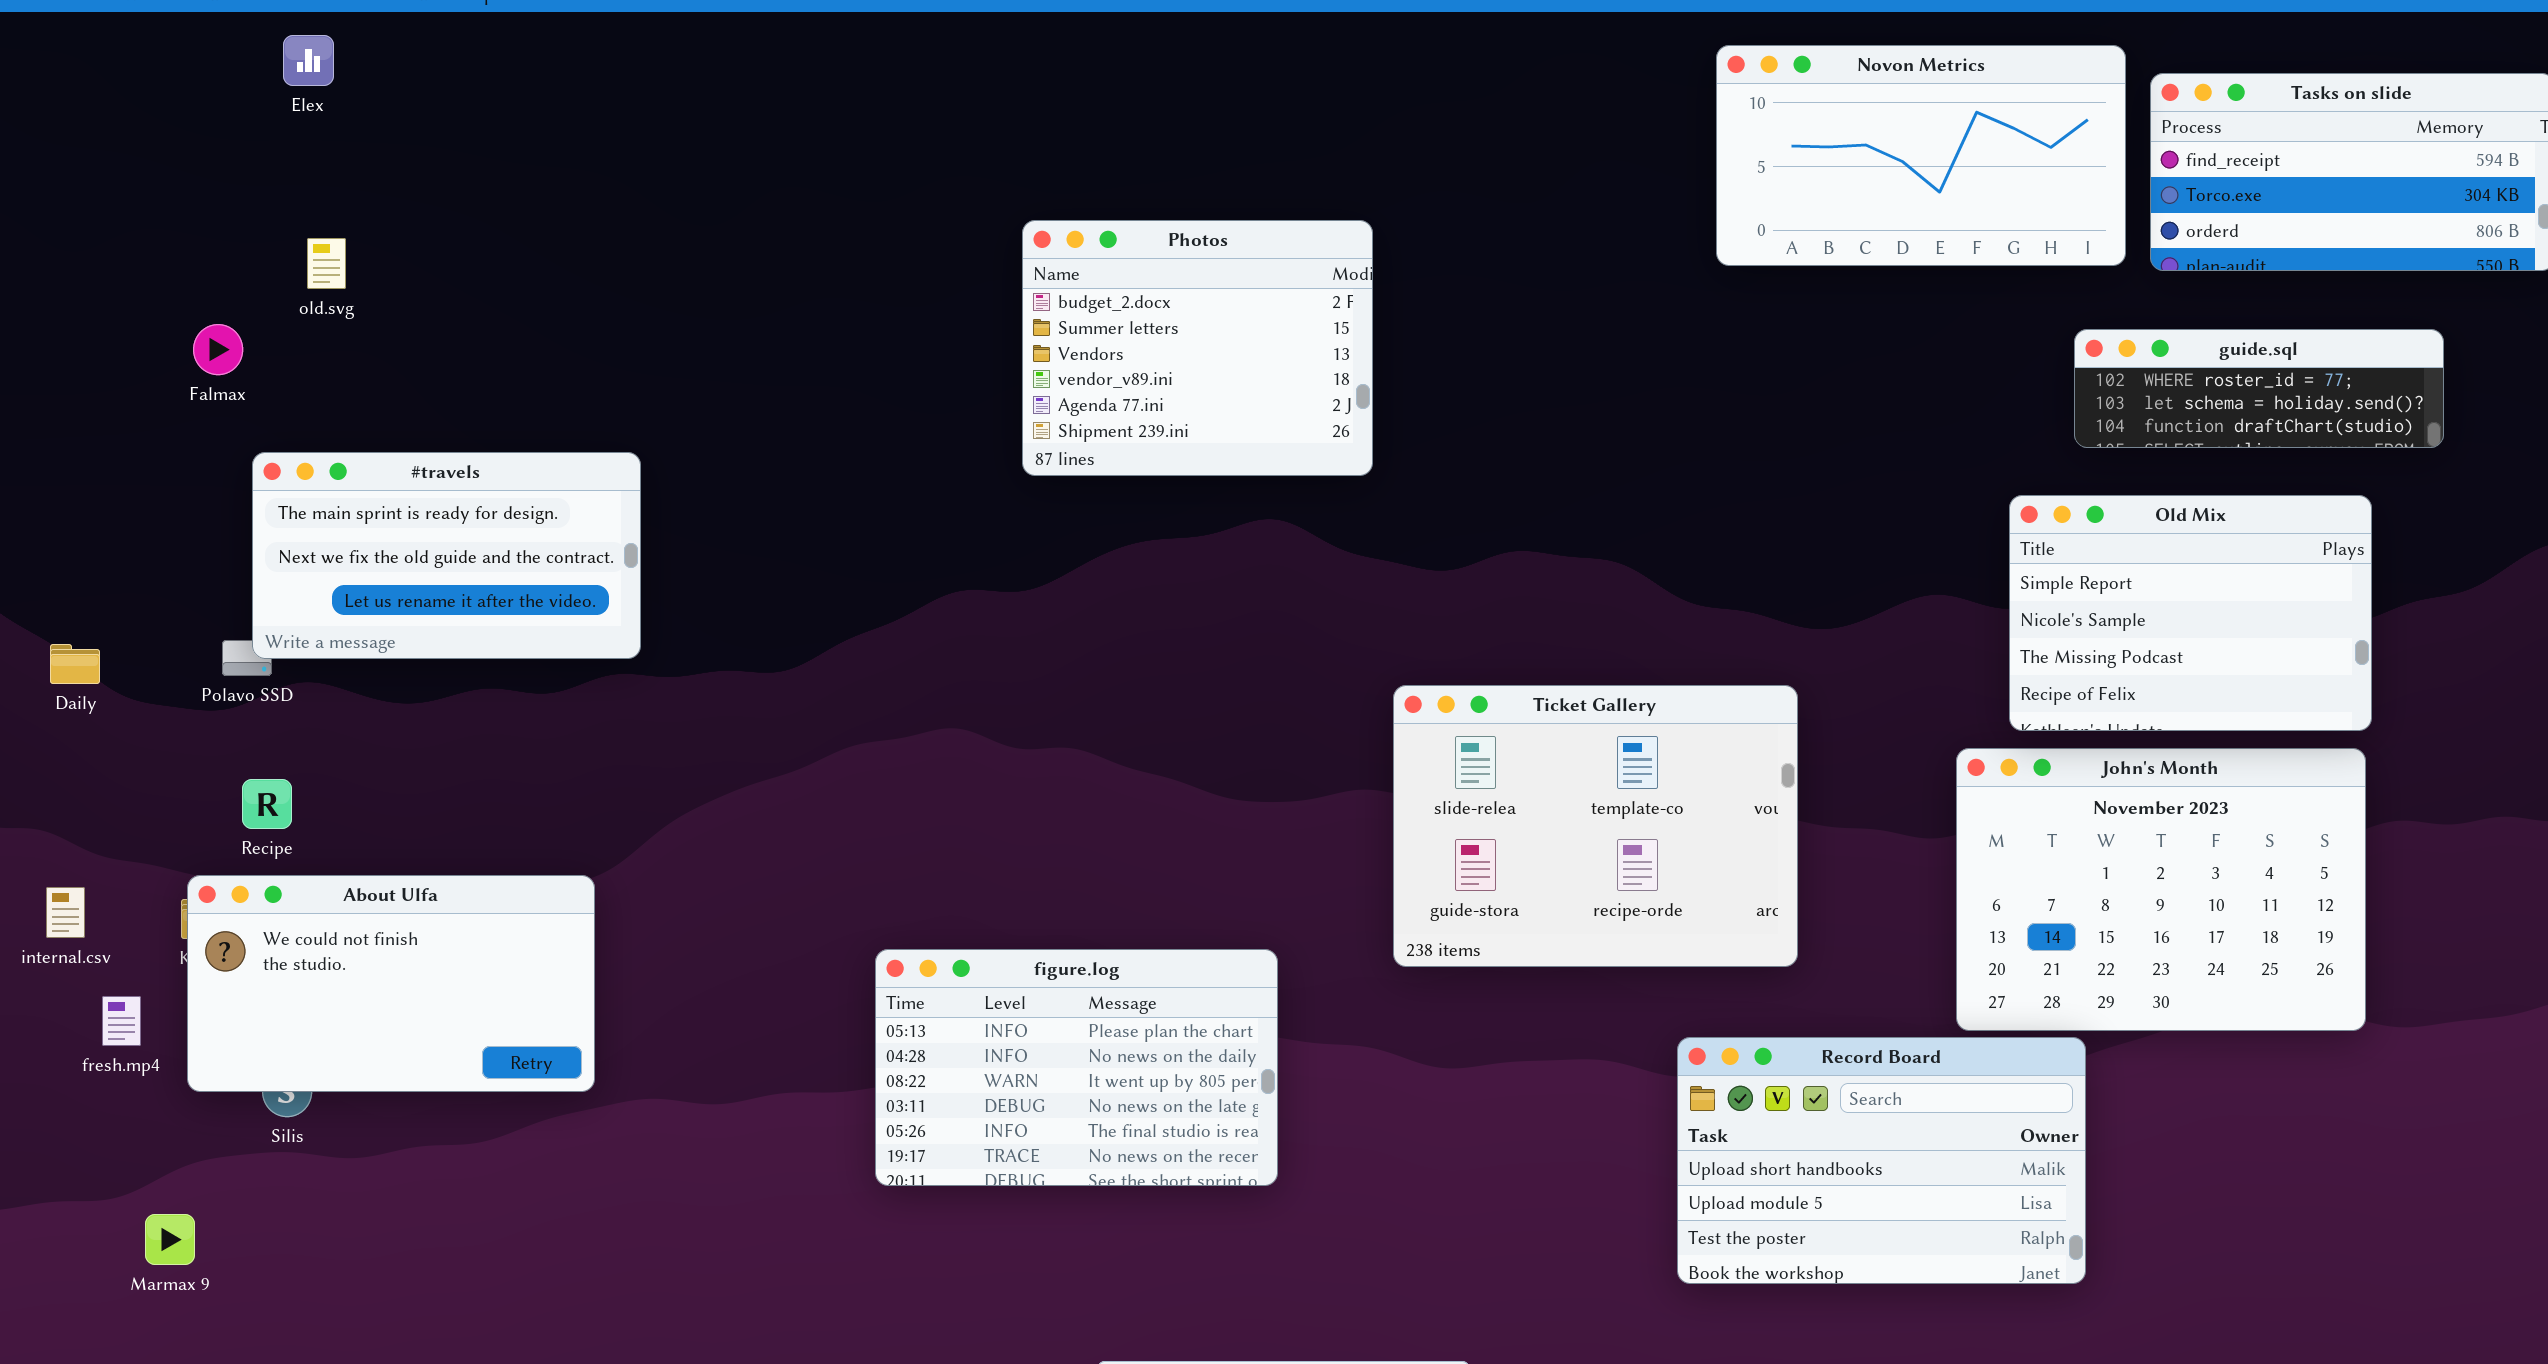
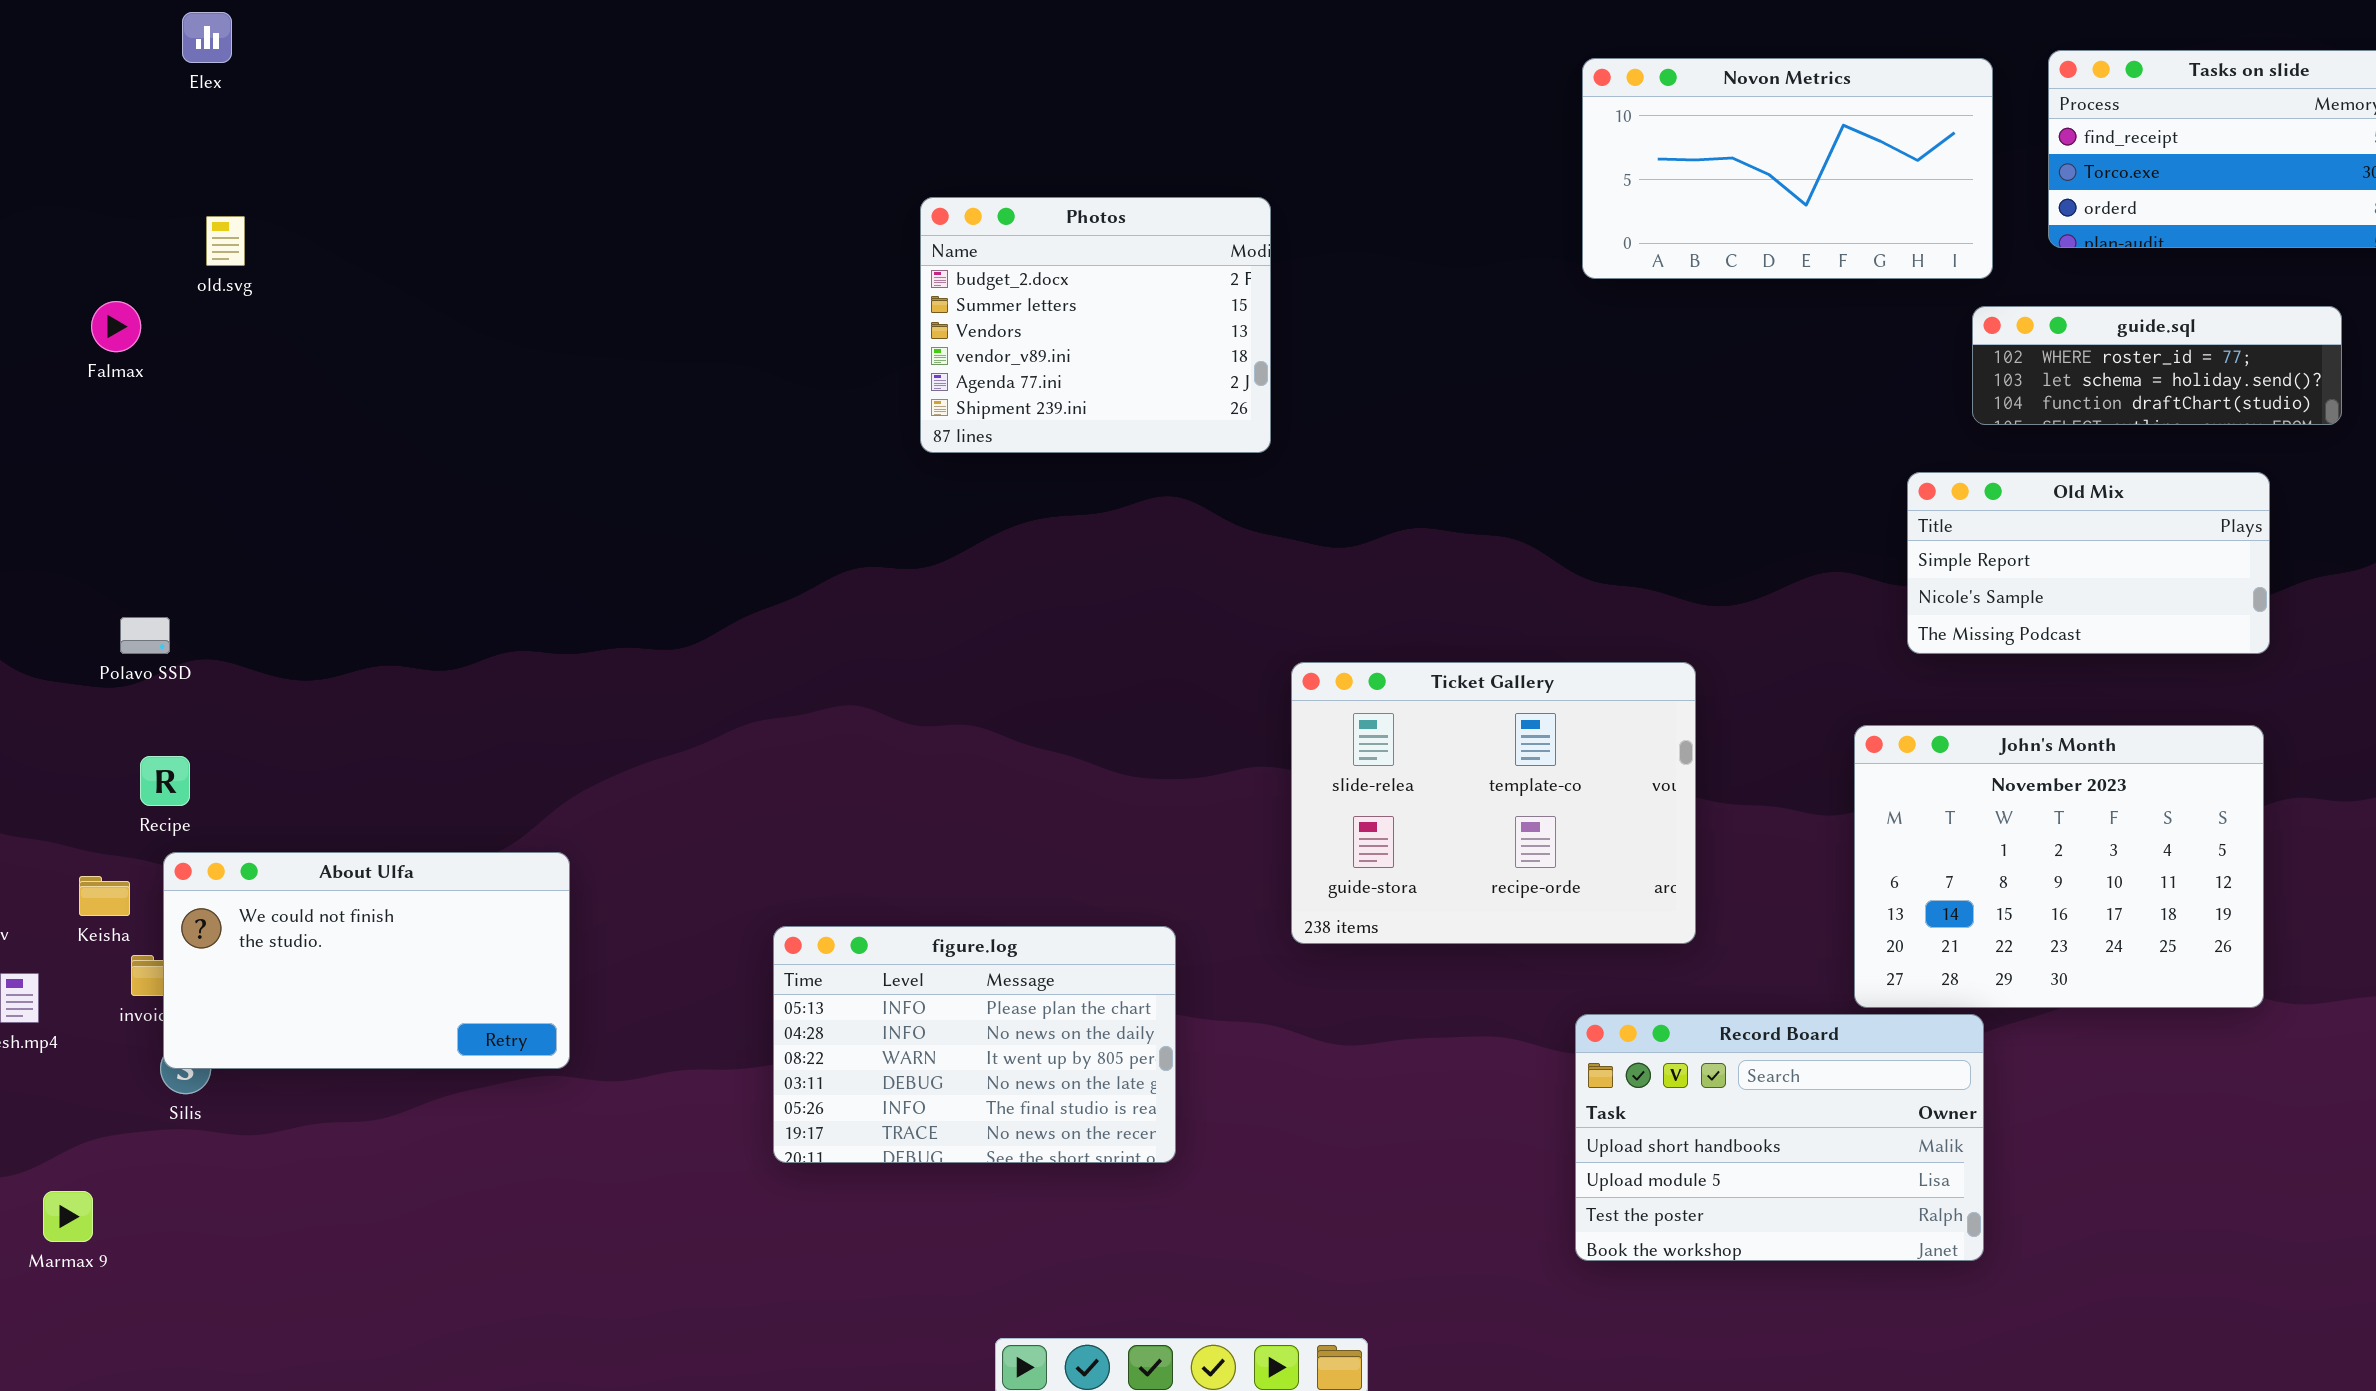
Novon Metrics: [1716,45,2126,266] -> [1582,58,1993,279], moved
#travels: [252,452,641,659] -> none, closed
Old Mix: [2009,495,2372,731] -> [1907,472,2270,654], resized
About Ulfa: [187,875,595,1092] -> [163,852,570,1069], moved

